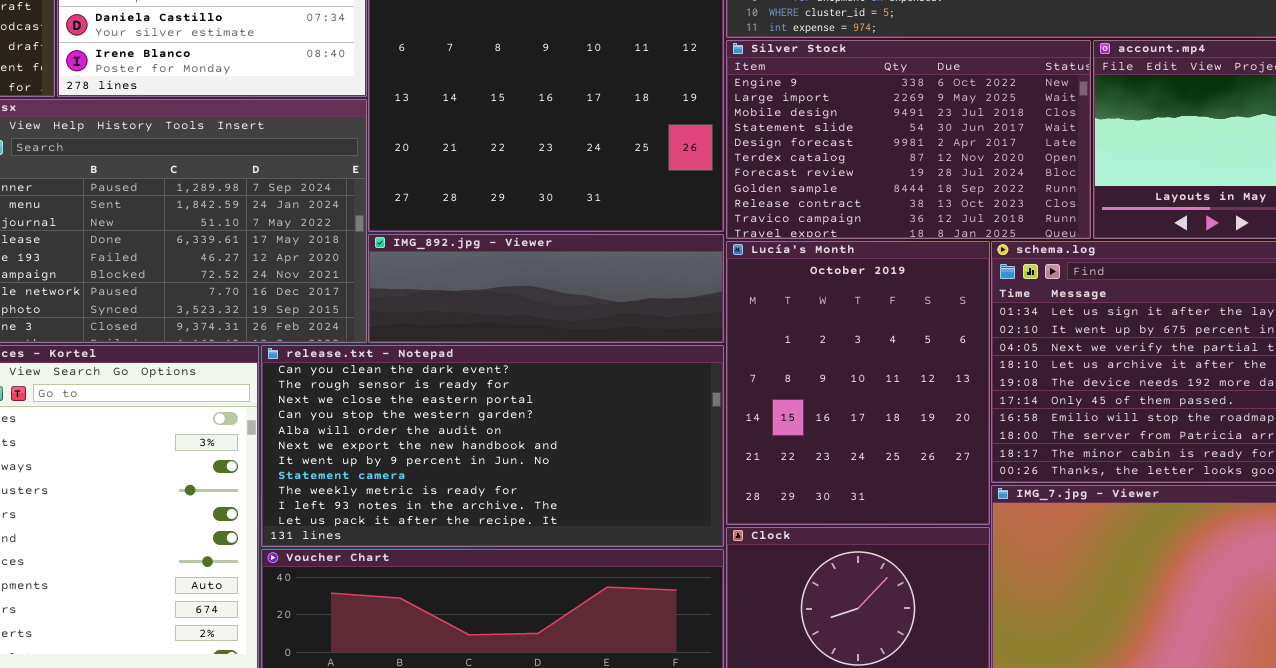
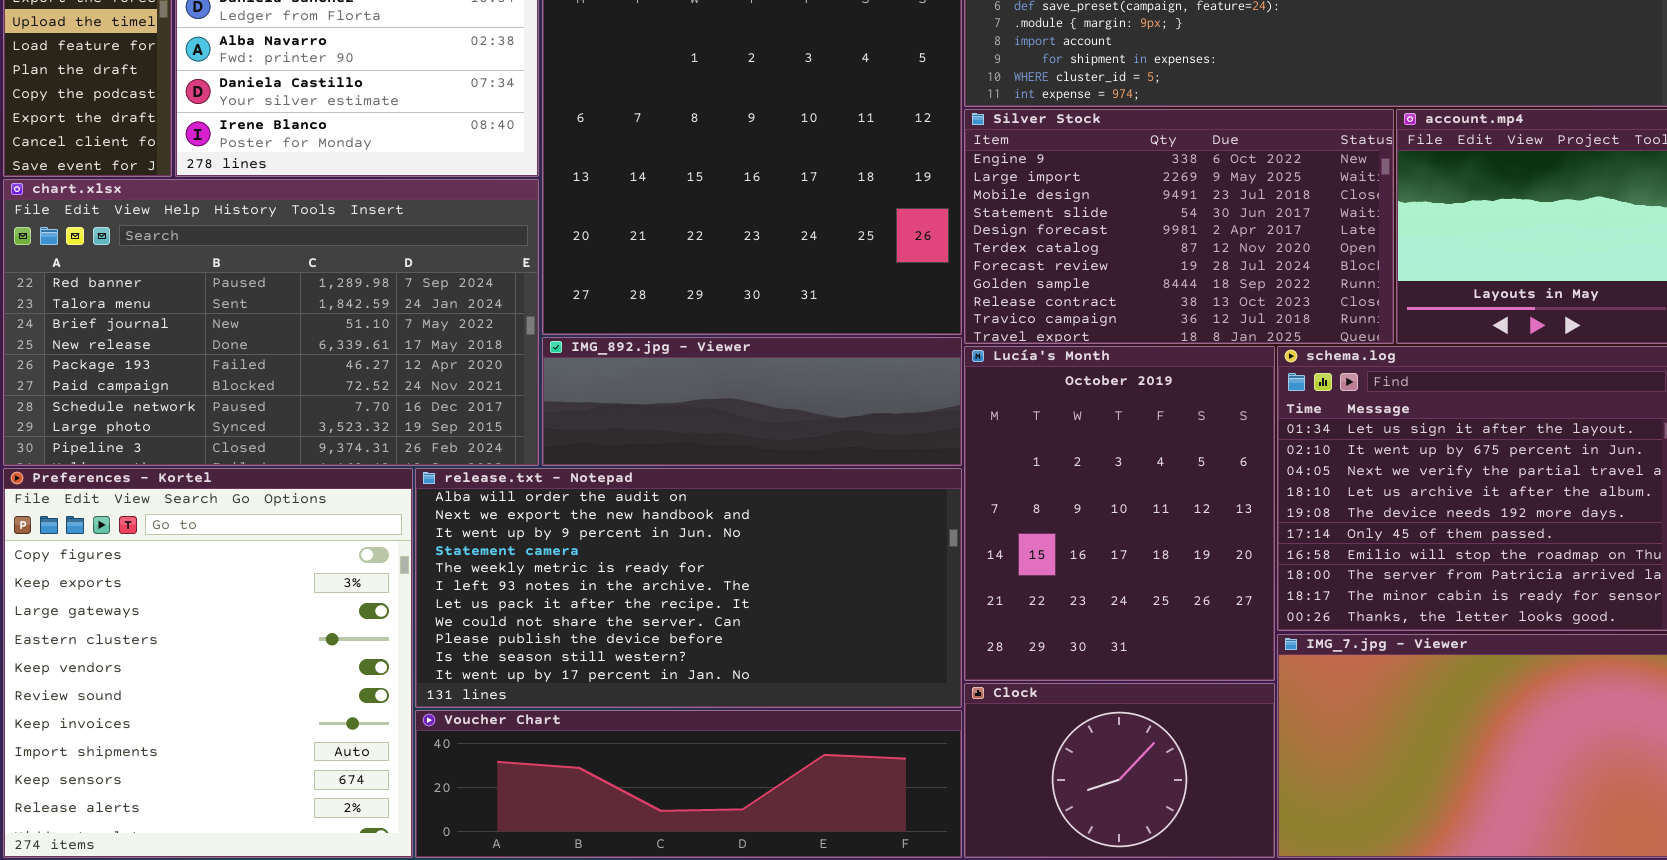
release.txt - Notepad: [261,345,724,547] -> [415,468,962,708], scrolled down 4 rows

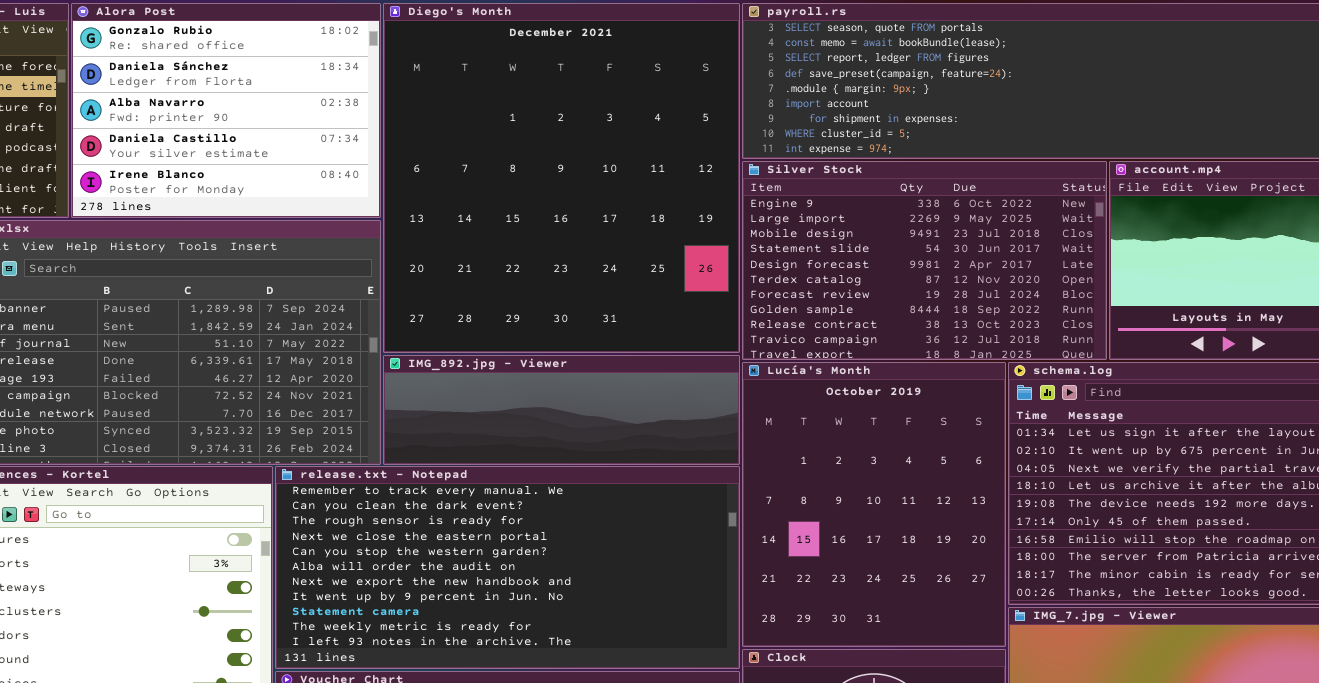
release.txt - Notepad: [415,468,962,708] -> [275,466,740,669], scrolled up 5 rows

